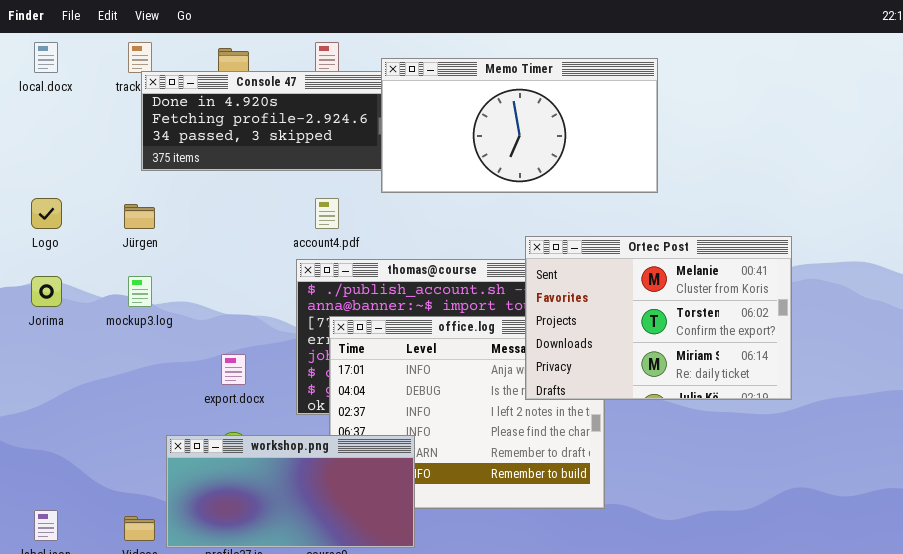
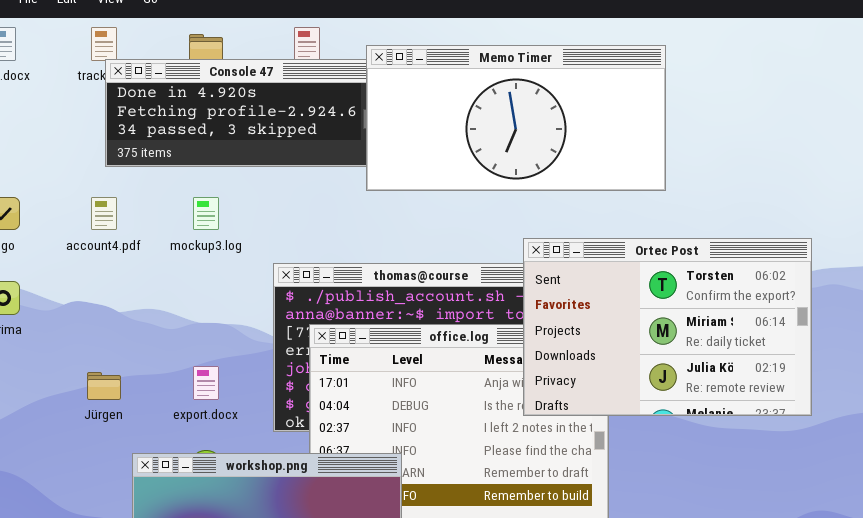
account4.pdf: [315,198,339,229] -> [91,197,117,230], moved
Jürgen: [124,204,155,229] -> [87,372,121,400], moved
Ortec Post: [525,236,792,400] -> [523,238,812,416], scrolled down 1 row
mockup3.log: [128,276,152,307] -> [193,197,219,230], moved

